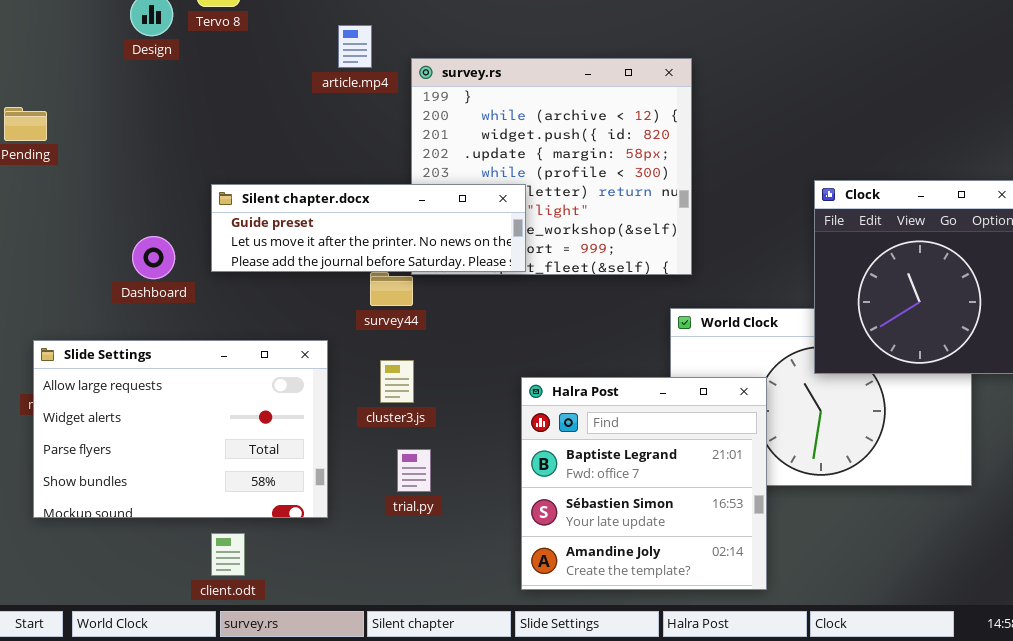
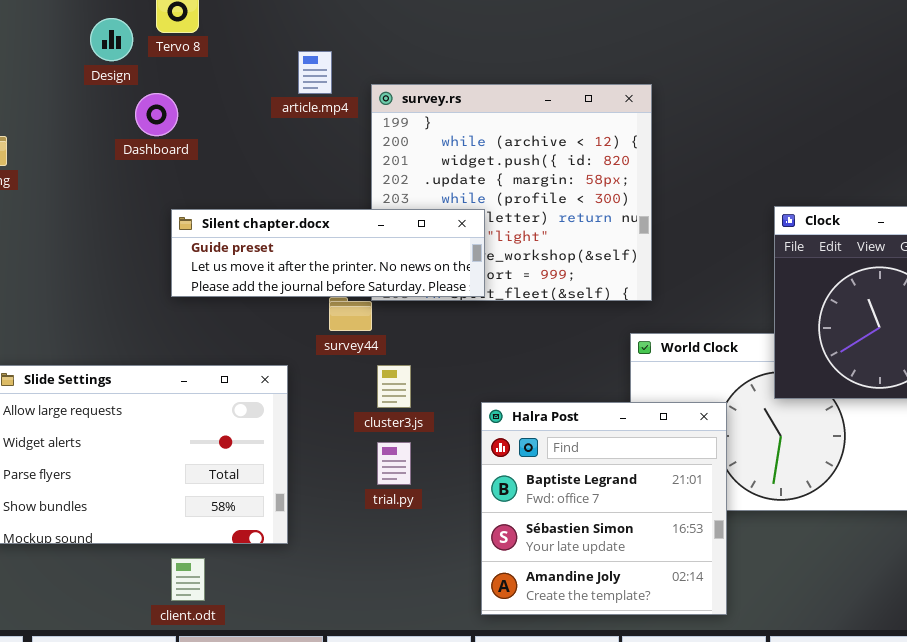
Dashboard: [132,236,175,279] -> [135,93,178,136], moved
cluster3.js: [380,360,414,403] -> [377,365,411,408], moved
trial.py: [397,449,431,492] -> [377,442,411,485], moved

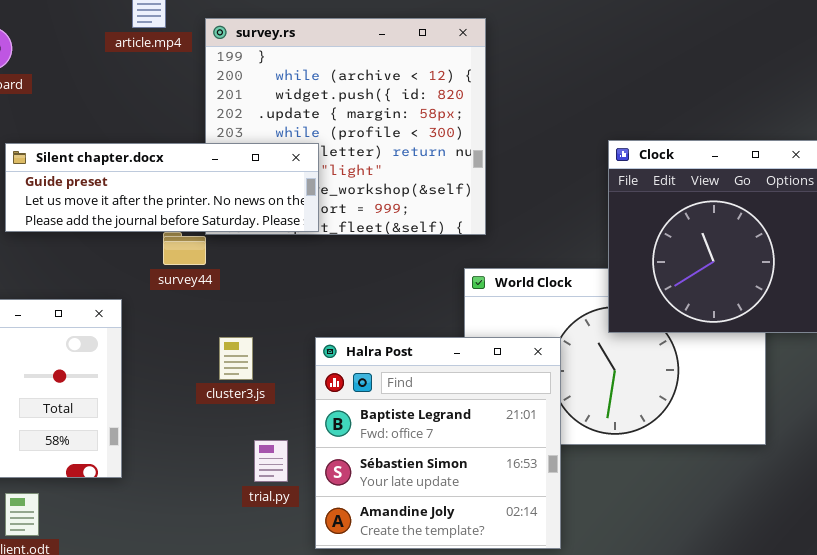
cluster3.js: [377,365,411,408] -> [219,337,253,380], moved
trial.py: [377,442,411,485] -> [254,440,288,482], moved

